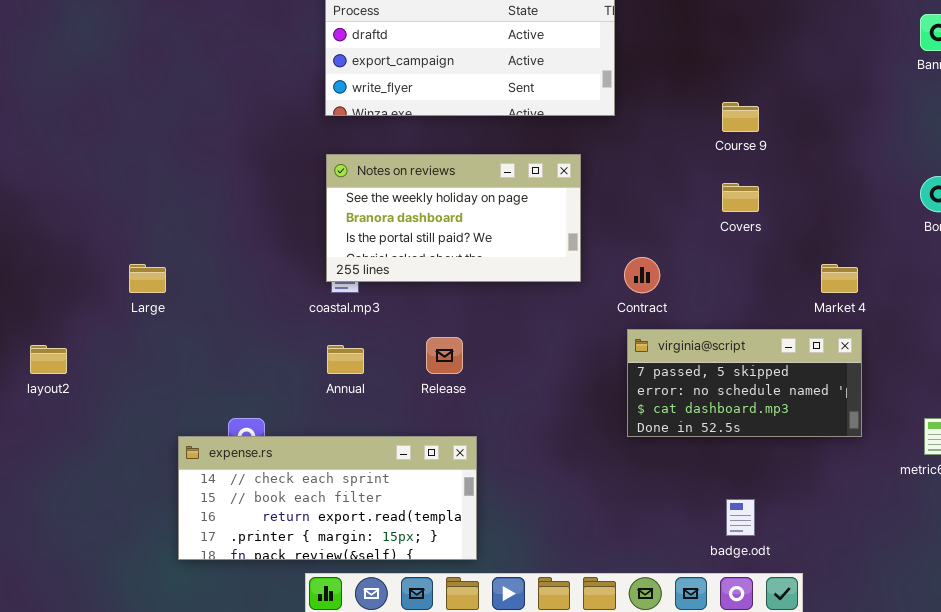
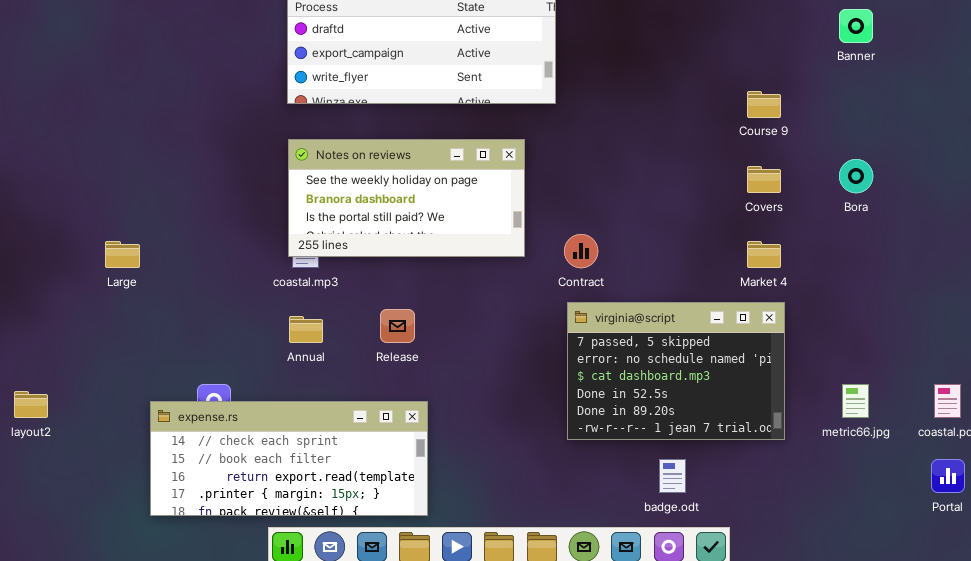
Course 9: [722,102,759,132] -> [747,91,781,118], moved
Covers: [722,183,759,212] -> [747,166,781,193], moved
virginia@script: [627,329,862,437] -> [567,302,785,440], resized
layout2: [30,345,67,374] -> [14,391,48,418], moved

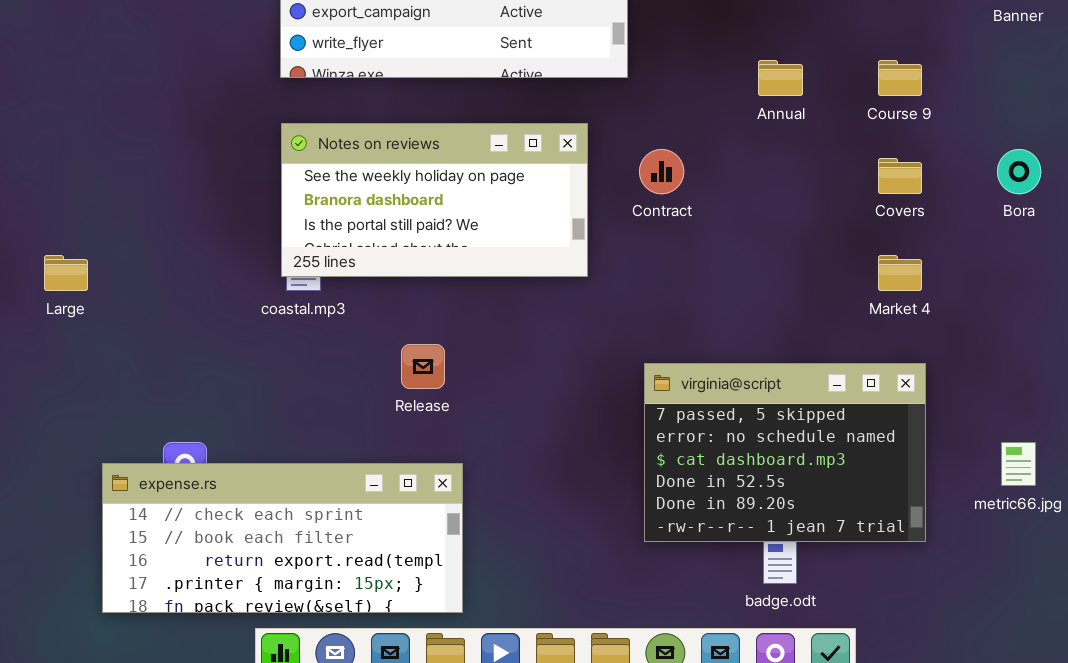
Contract: [564,234,598,268] -> [639,149,684,194], moved
virginia@script: [567,302,785,440] -> [644,363,926,542], moved
Annual: [289,316,323,343] -> [758,60,803,96], moved

